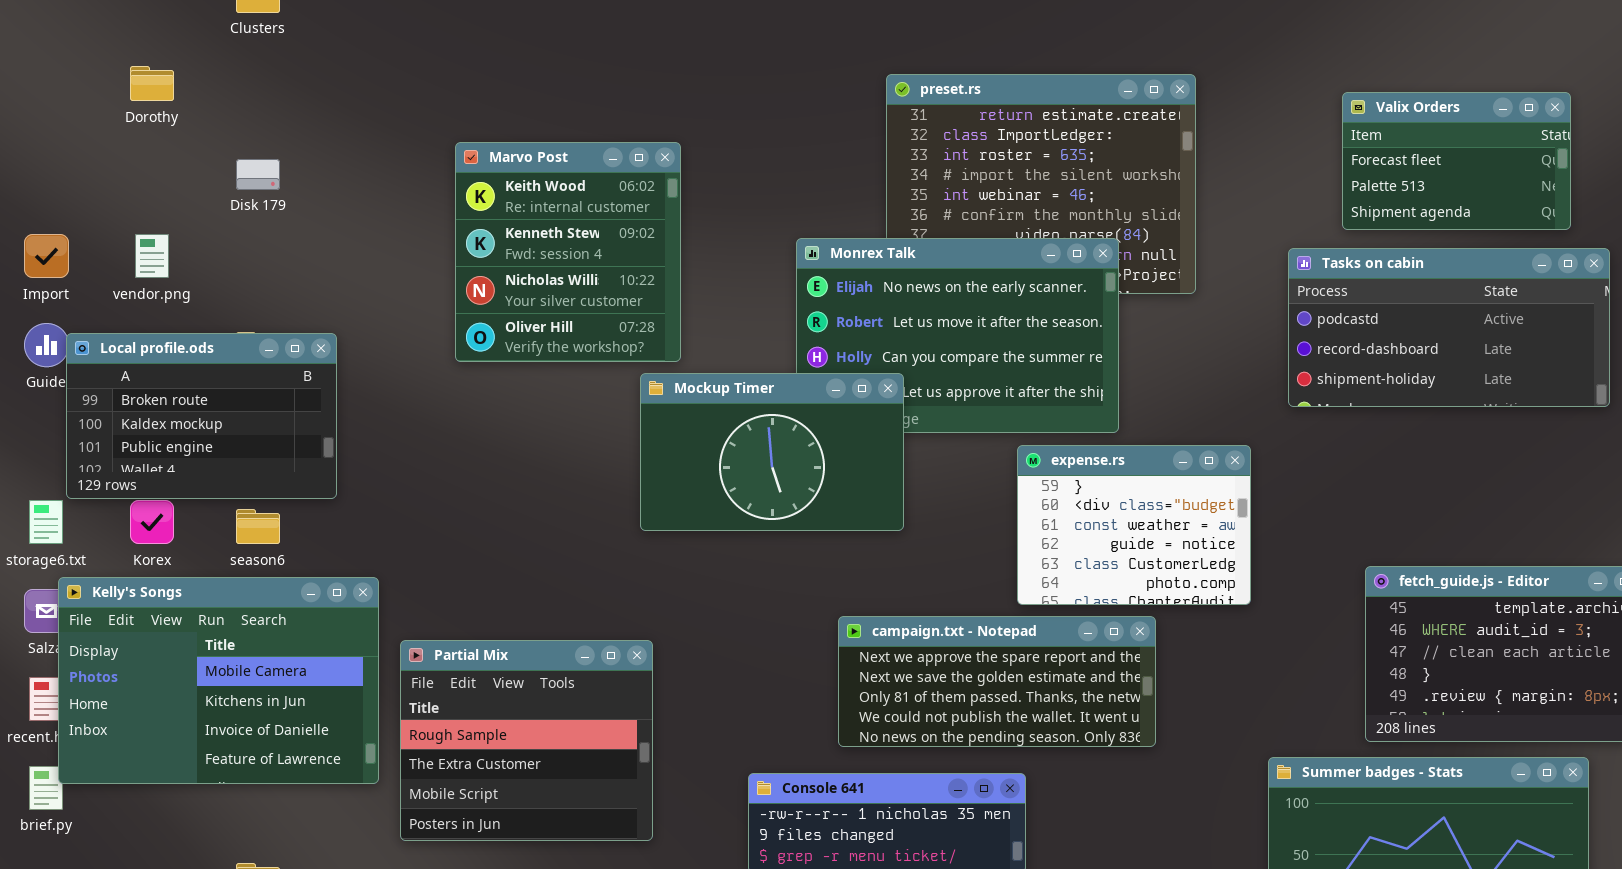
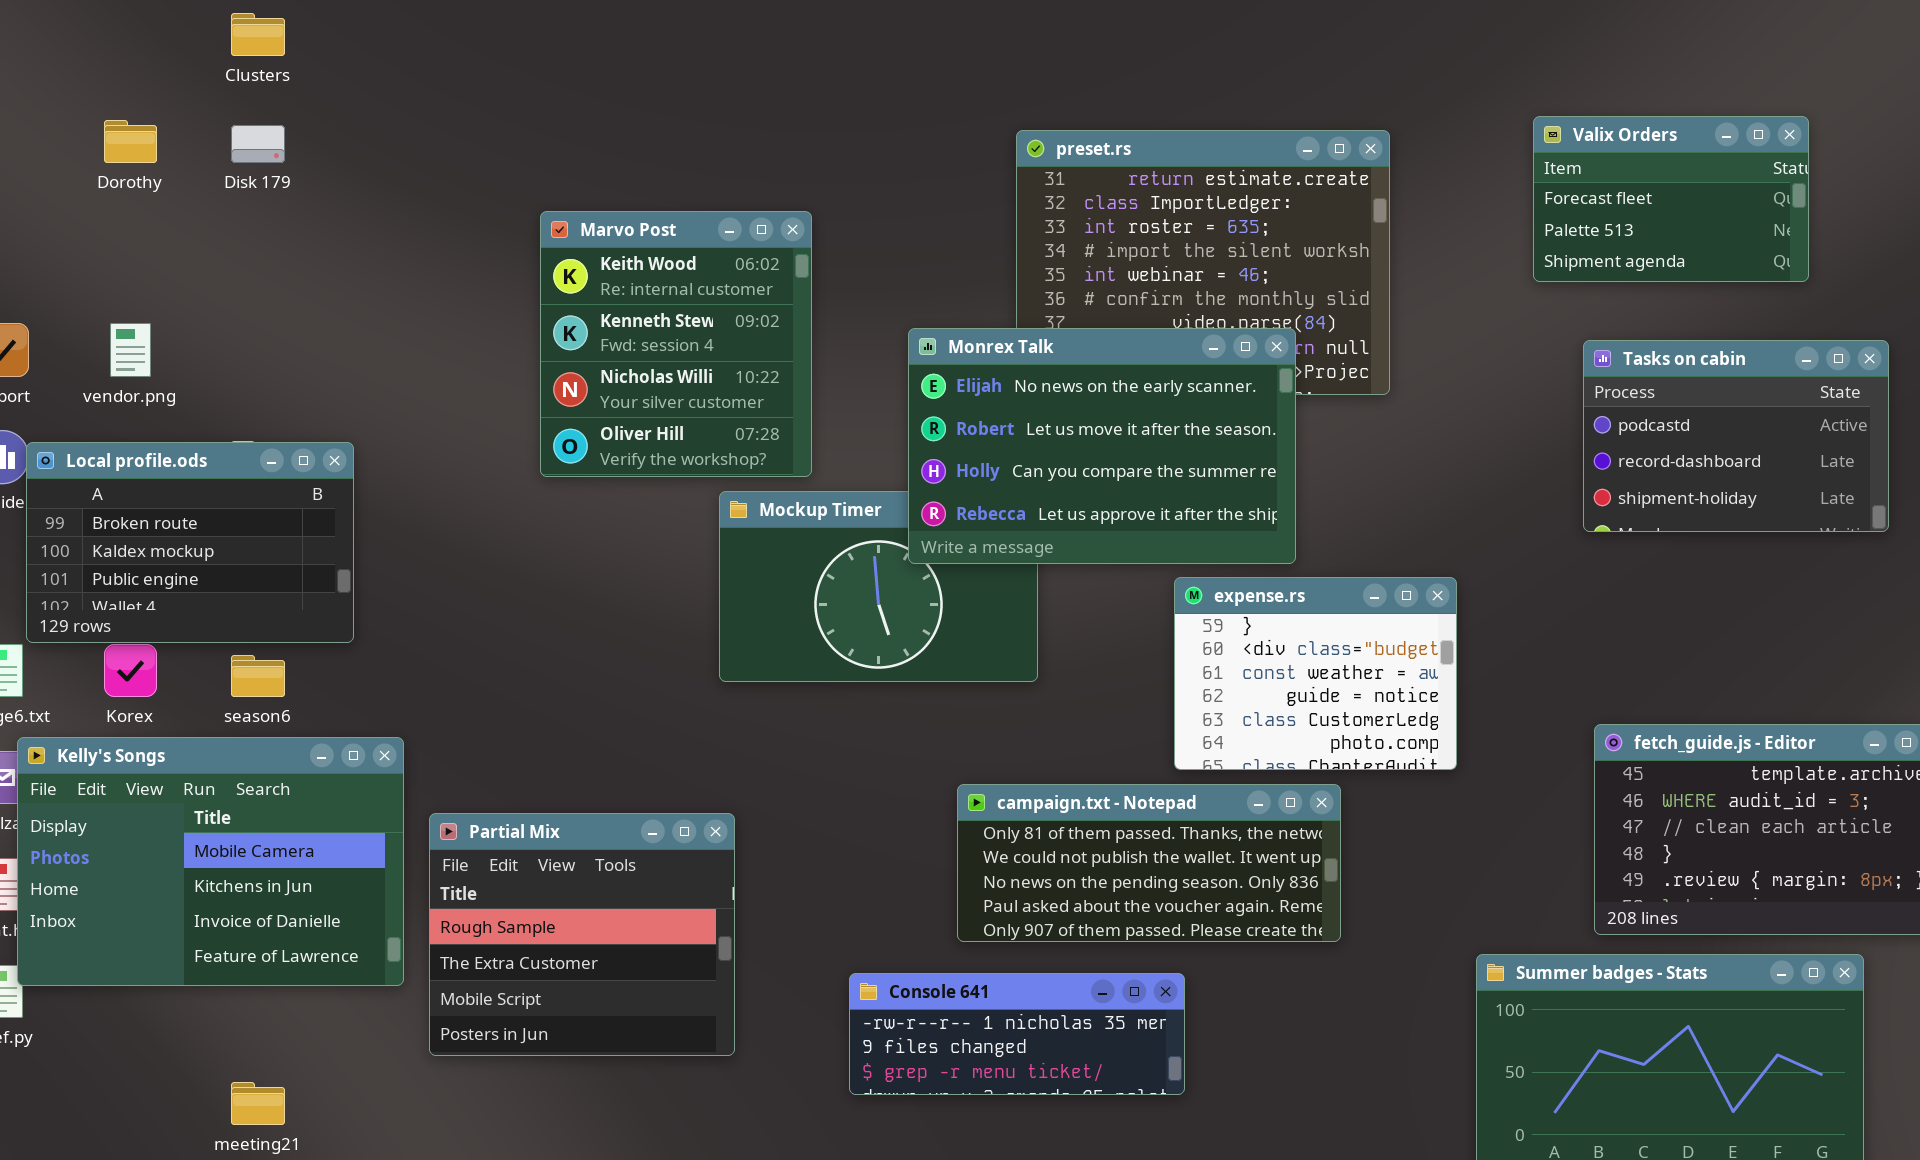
Valix Orders: [1342,92,1571,230] -> [1533,116,1809,282], moved
Marvo Post: [455,142,681,362] -> [540,211,812,477], moved
Disk 179: [236,159,280,190] -> [231,125,285,163], moved
Monrex Talk: [796,238,1119,433] -> [908,328,1296,564], raised
Tasks on cabin: [1288,248,1610,407] -> [1583,340,1889,532], resized
campaign.txt - Notepad: [838,616,1156,747] -> [957,784,1341,942], scrolled down 2 rows

